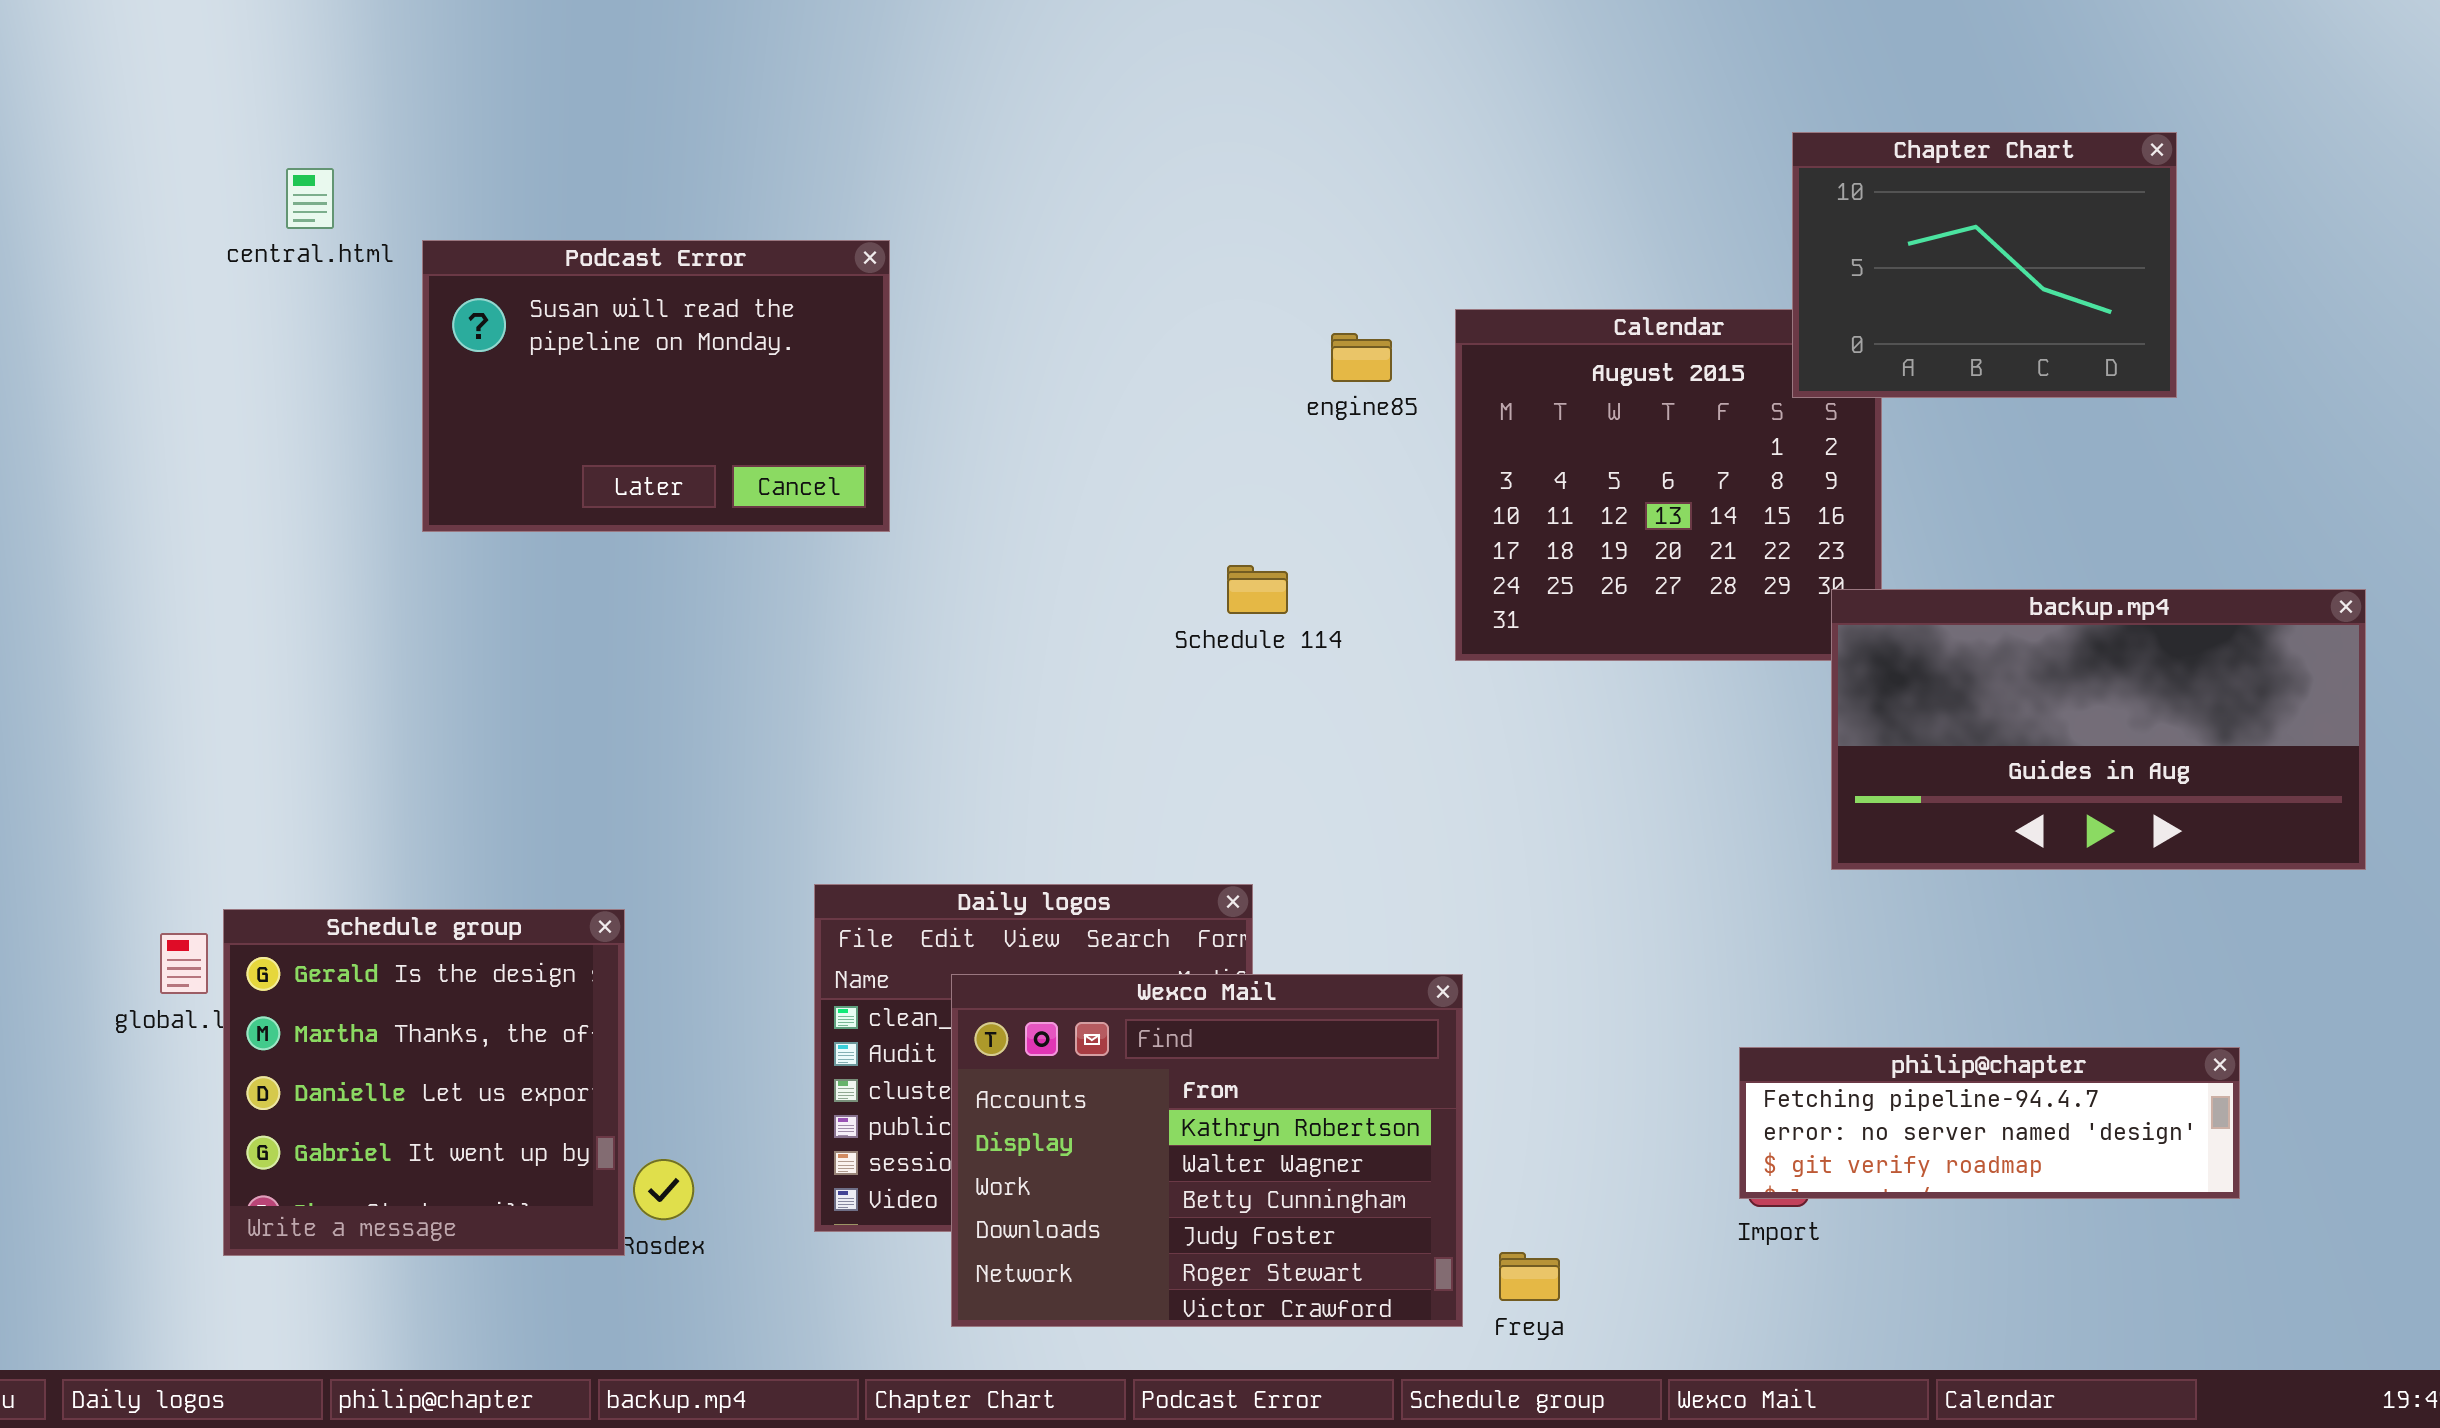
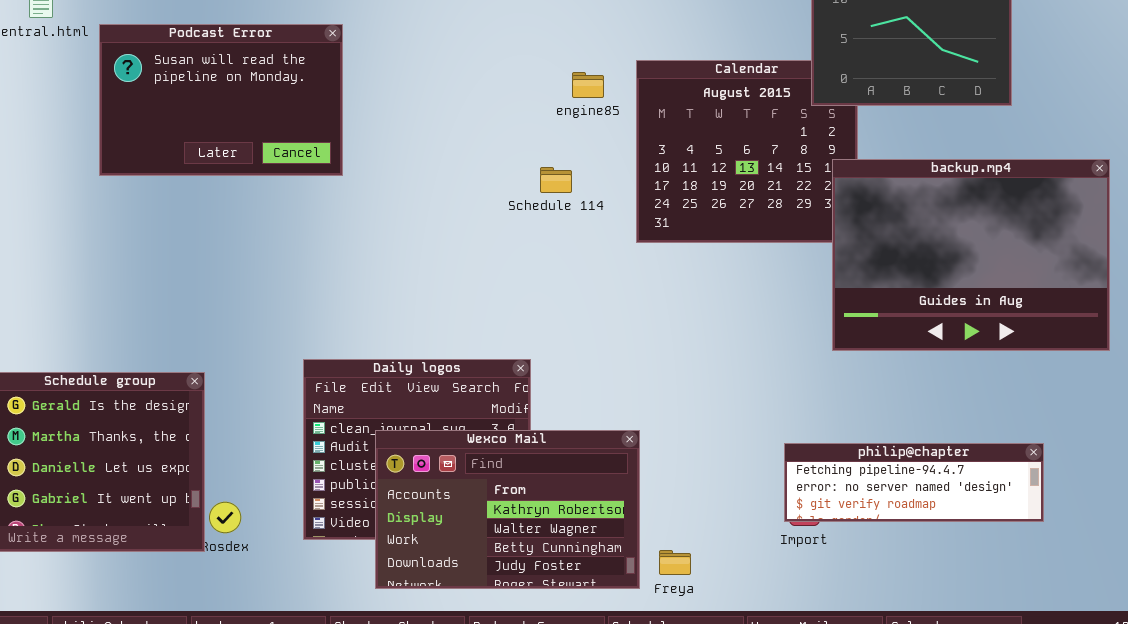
Schedule 114: [1227,565,1288,614] -> [540,167,572,193], moved
backup.mp4: [1831,589,2366,870] -> [832,159,1110,351], resized
Wexco Mail: [951,974,1463,1327] -> [375,430,640,589], resized

